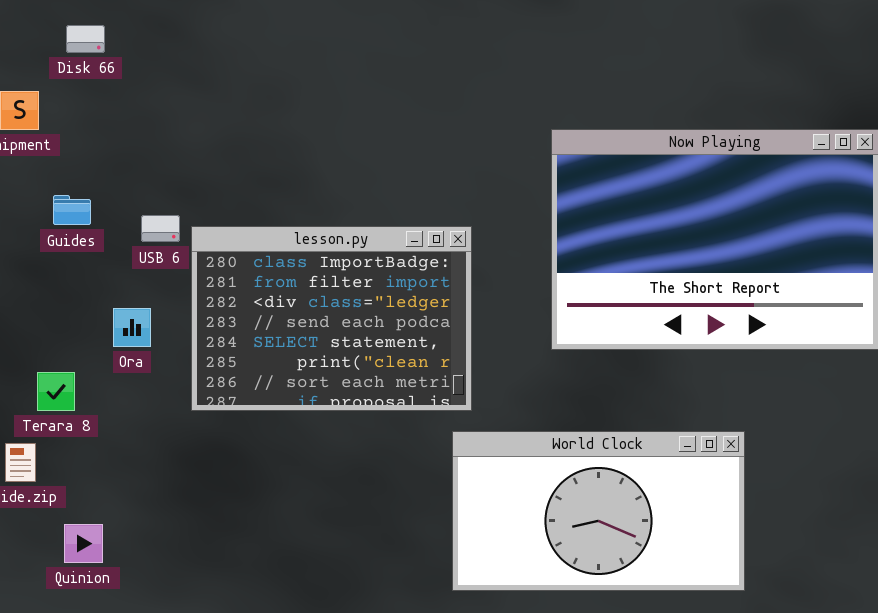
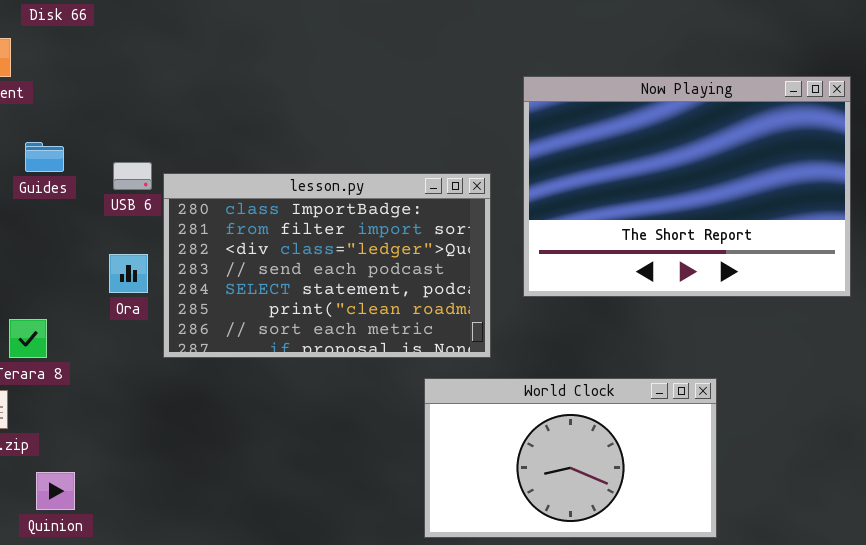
lesson.py: [191,226,472,411] -> [163,173,491,358], resized
Ora: [113,308,151,347] -> [109,254,148,293], moved

